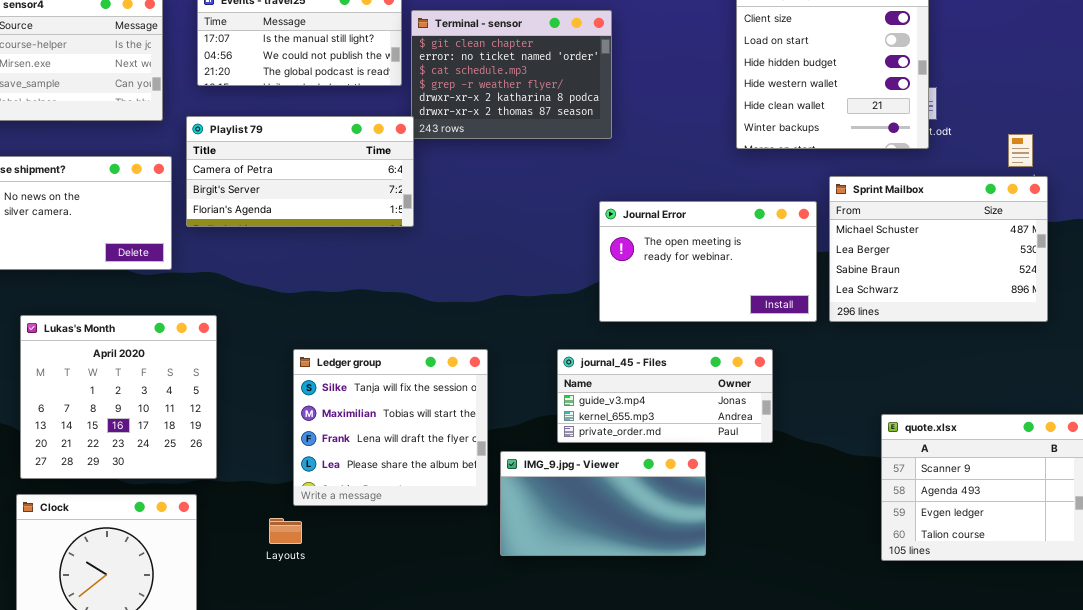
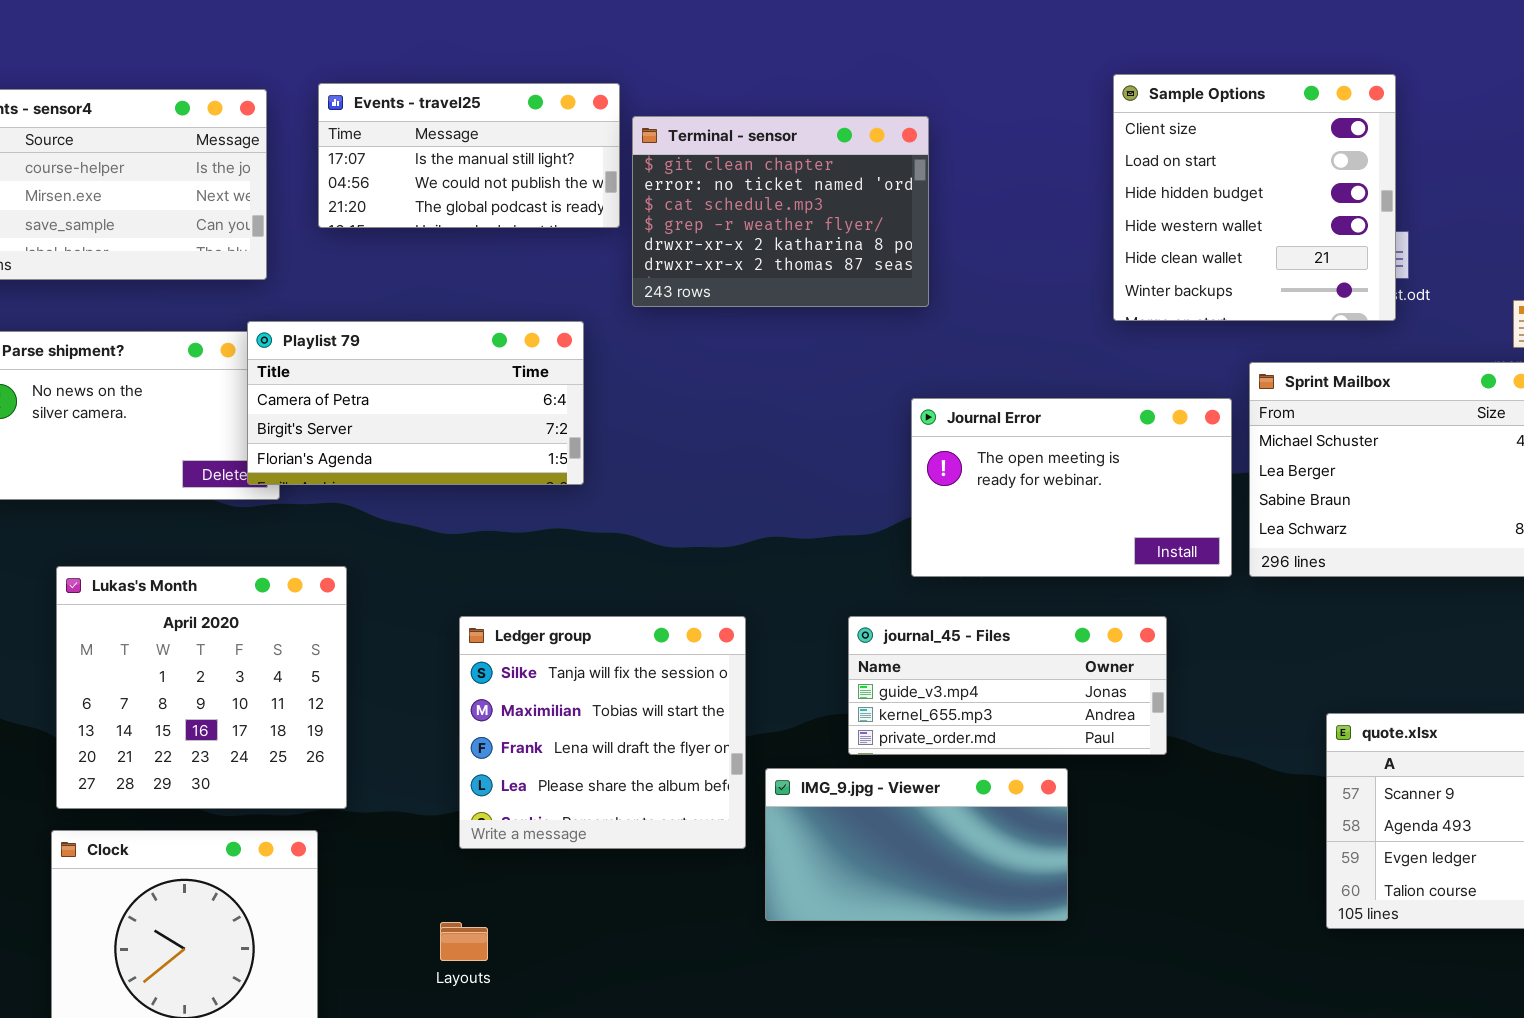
Playlist 79: [186,116,414,227] -> [247,321,584,485], moved
Layouts: [269,518,302,544] -> [440,922,488,961], moved

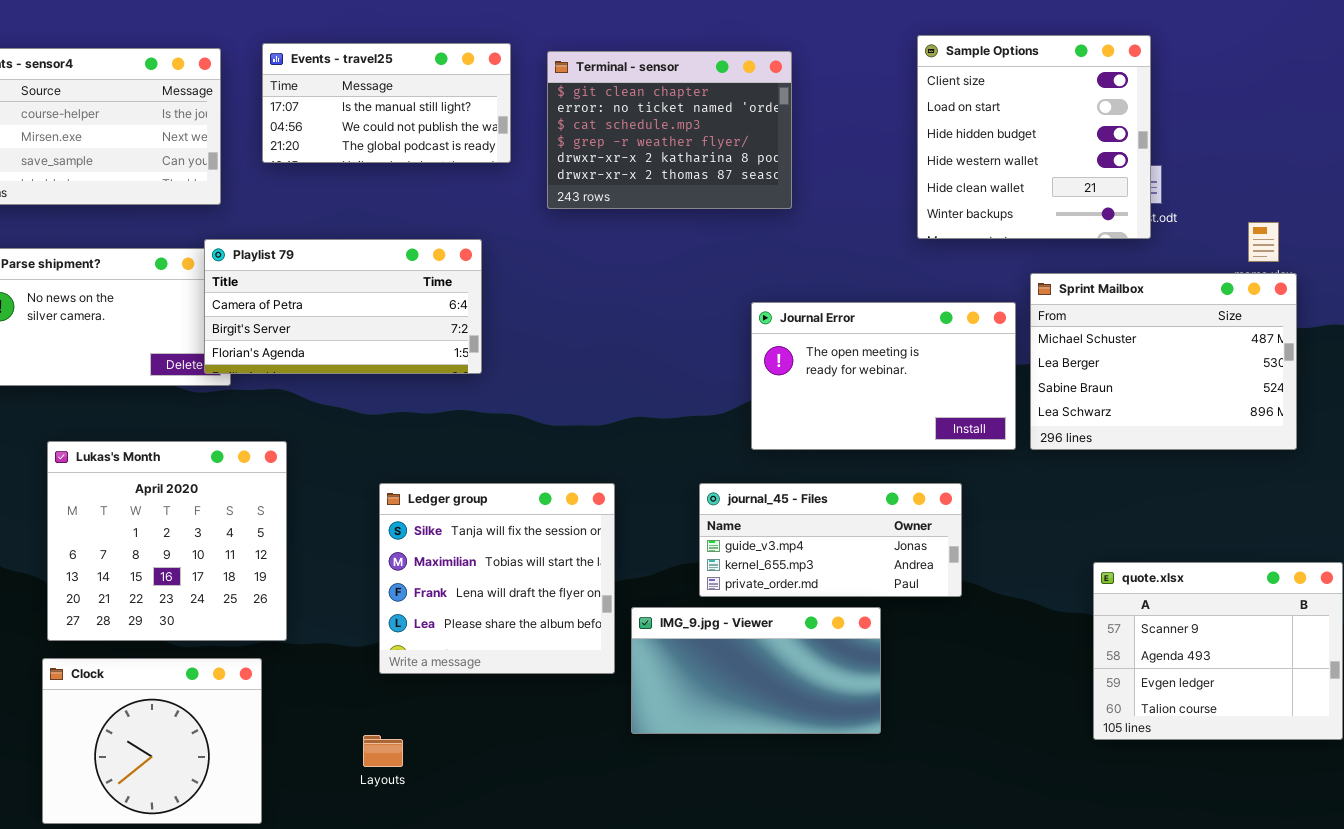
Terminal - sensor: [632,116,929,307] -> [547,51,792,209], moved

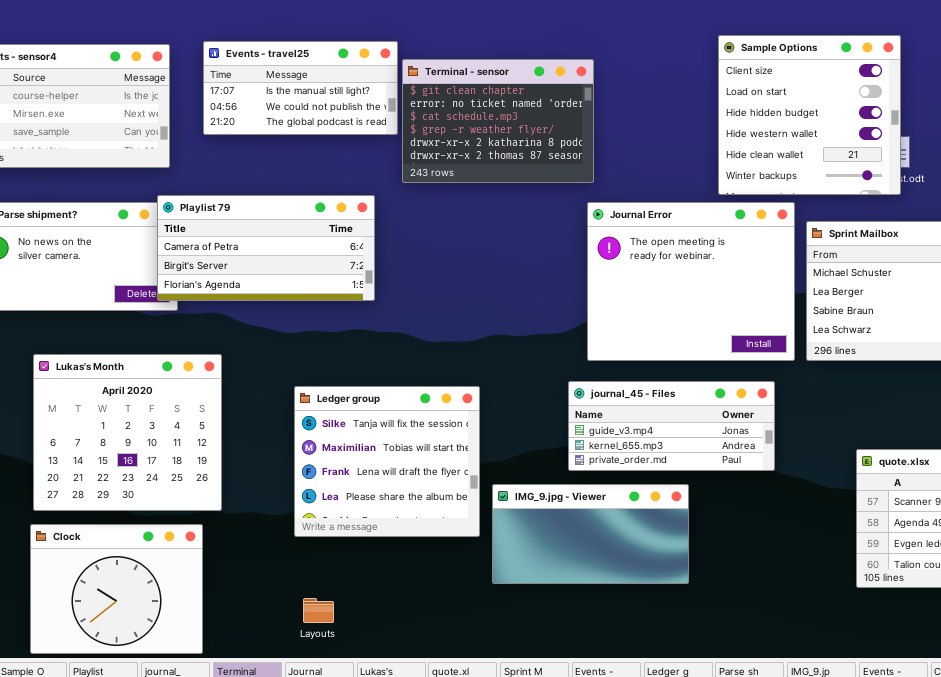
Terminal - sensor: [547,51,792,209] -> [402,59,594,183], moved
Journal Error: [751,302,1016,450] -> [587,202,795,361], resized
journal_45 - Files: [699,483,962,597] -> [568,381,775,471], moved
Layouts: [363,735,403,767] -> [303,598,334,623], moved

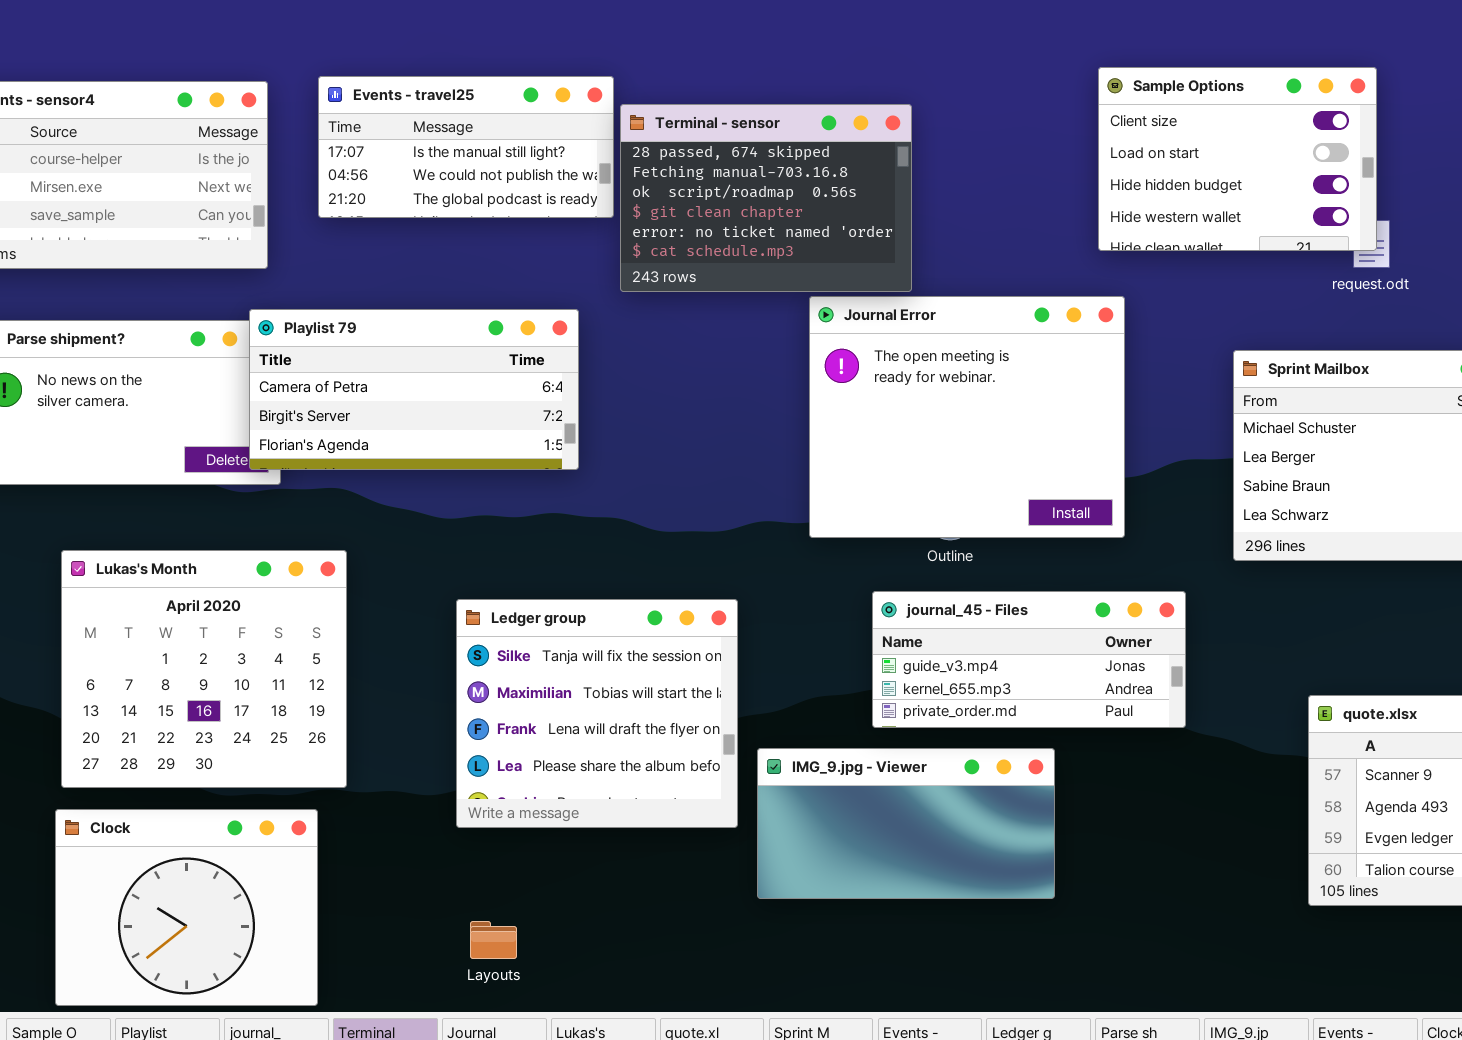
Sample Options: [718,35,901,195] -> [1098,67,1377,251], resized
Terminal - sensor: [402,59,594,183] -> [620,104,912,292], scrolled up 3 rows
Journal Error: [587,202,795,361] -> [809,296,1125,538], moved

